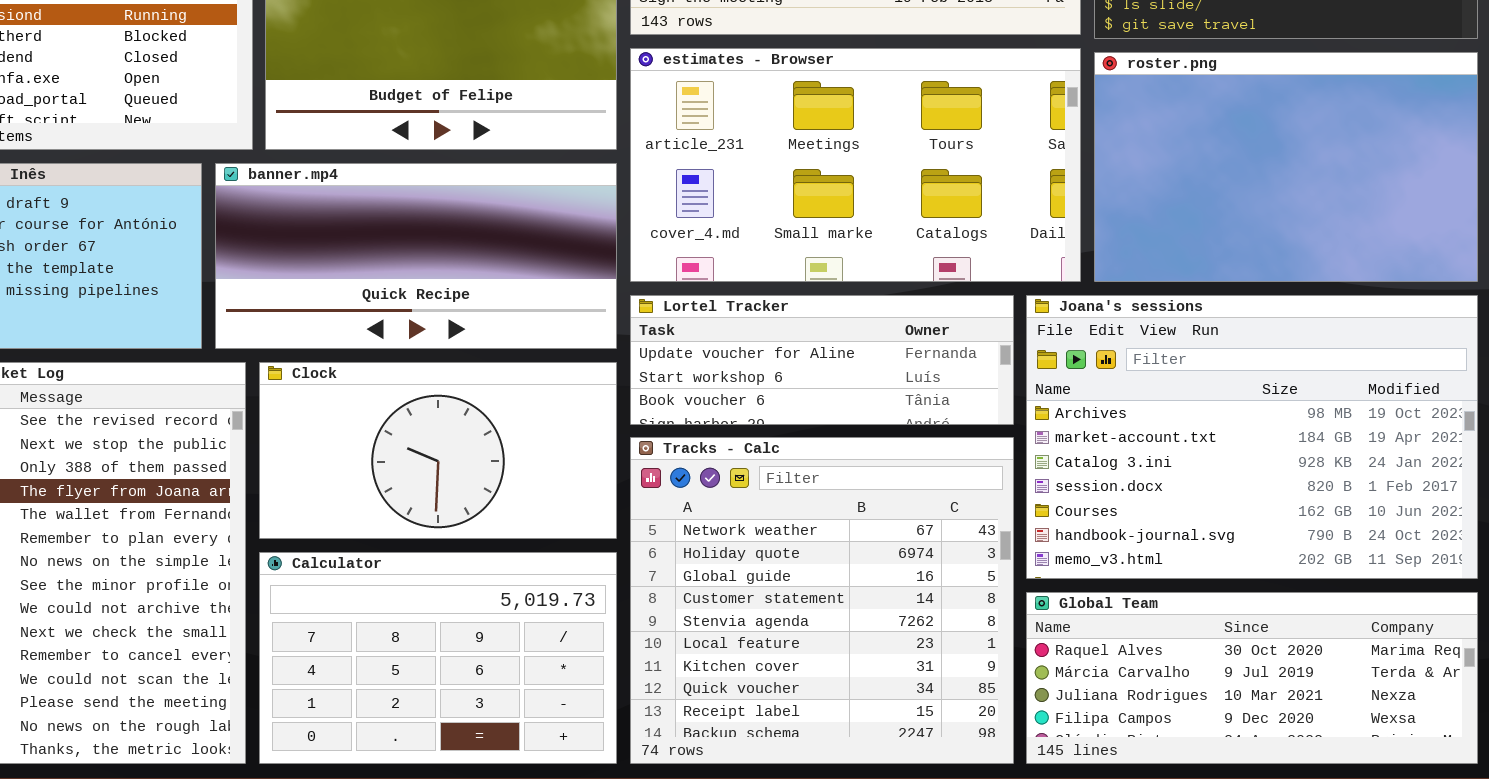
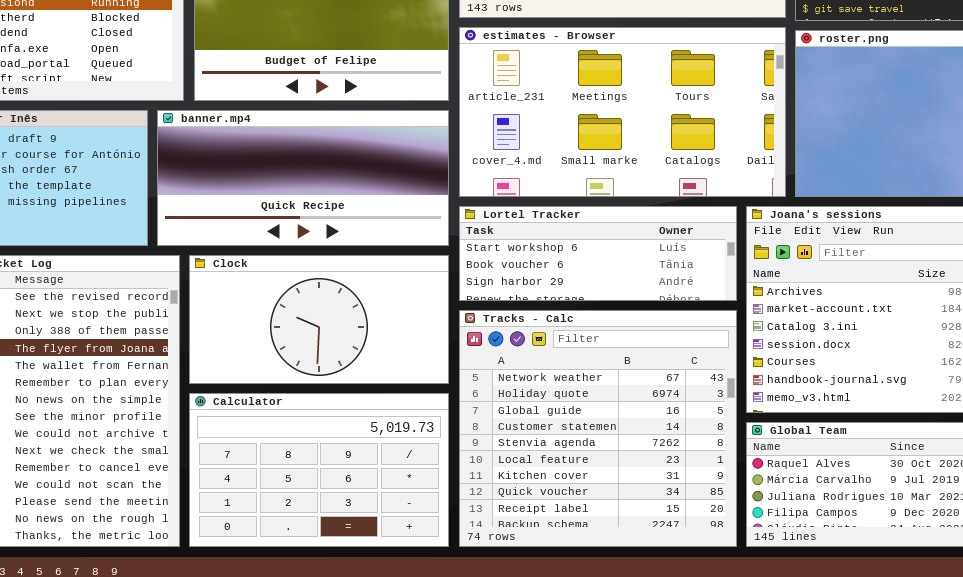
Lortel Tracker: [630,295,1014,425] -> [459,206,737,301], scrolled down 1 row

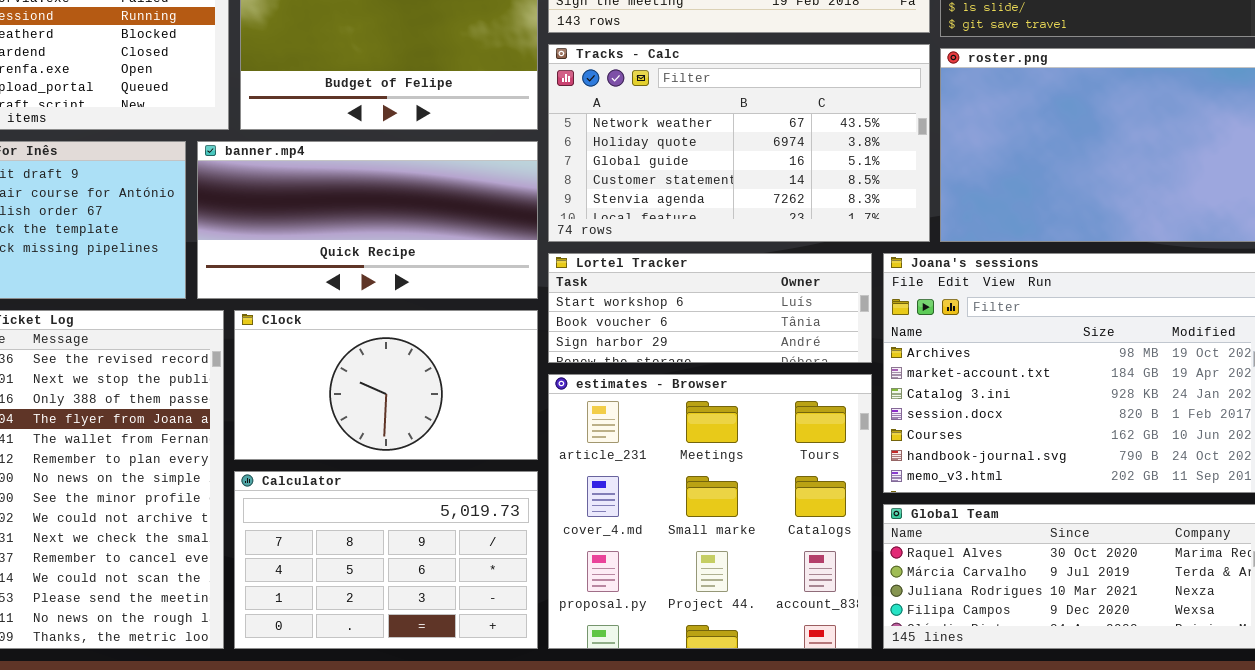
estimates - Browser: [459,27,786,197] -> [548,374,872,649], moved, resized
Tracks - Calc: [459,310,737,547] -> [548,44,930,242], moved, resized

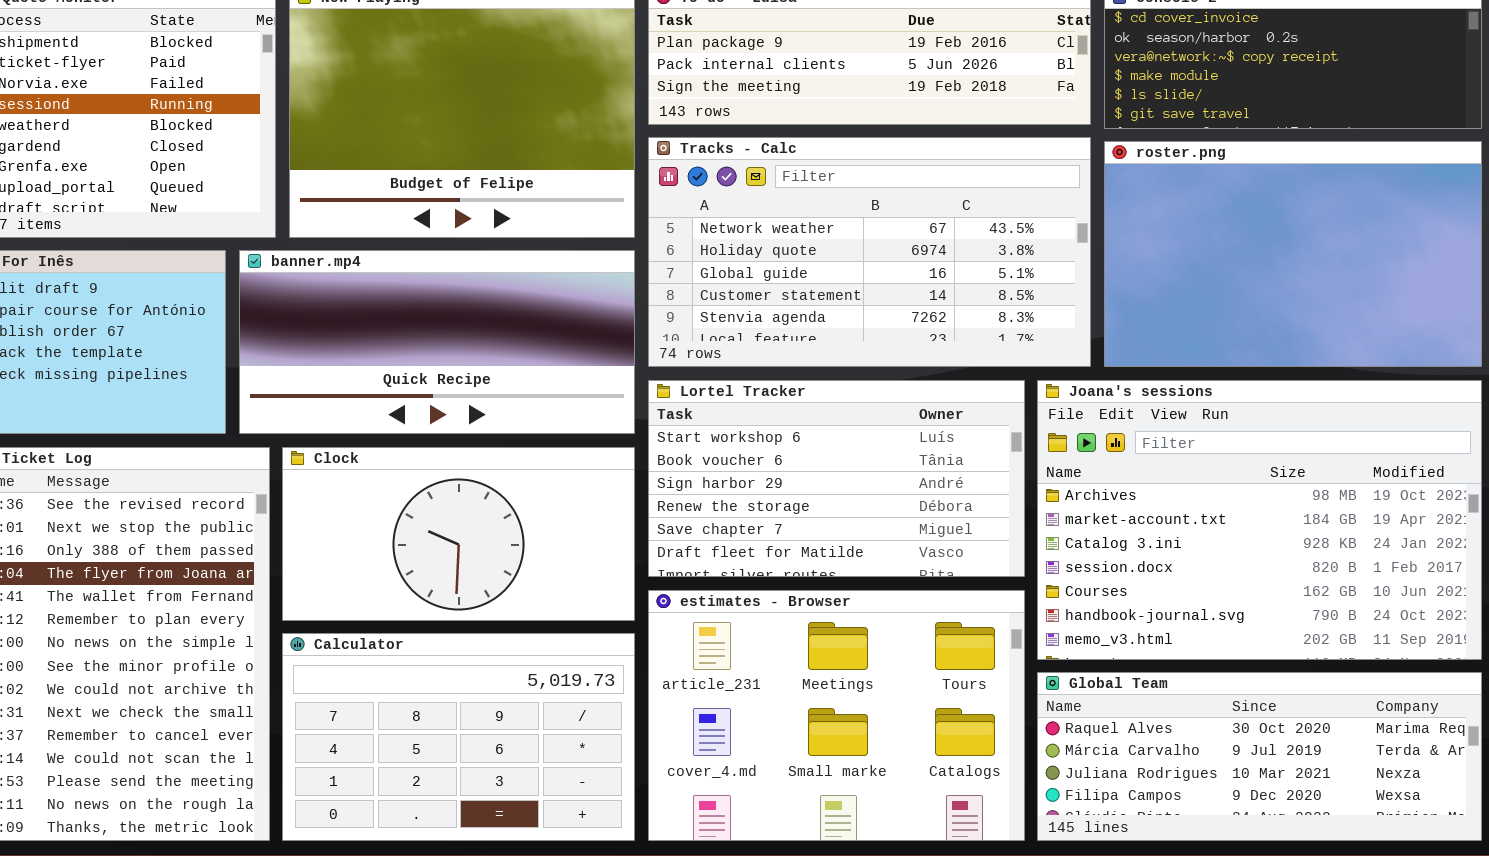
Lortel Tracker: [548,253,872,363] -> [648,380,1025,577], resized
estimates - Browser: [548,374,872,649] -> [648,590,1025,841], resized

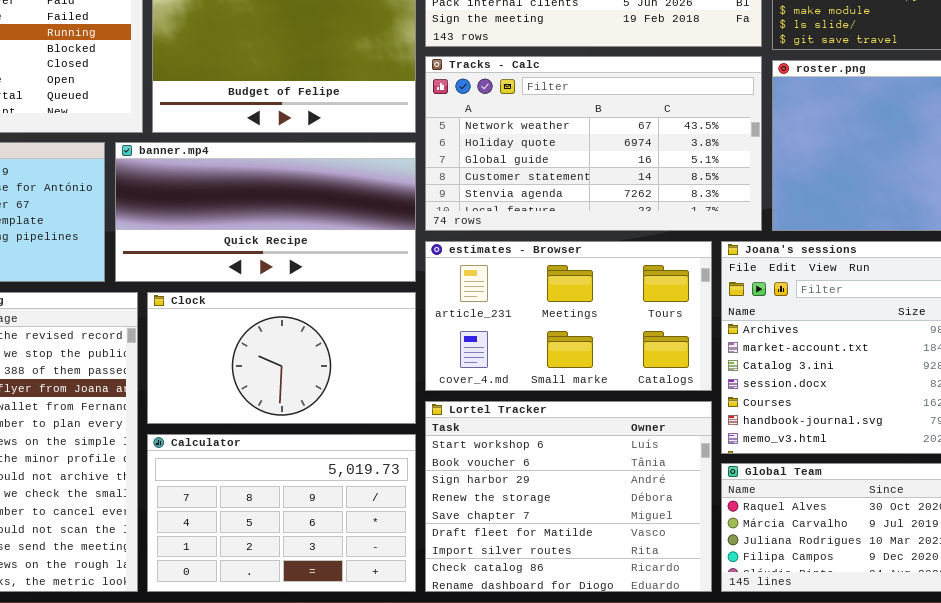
Lortel Tracker: [648,380,1025,577] -> [425,401,712,592], moved, resized
estimates - Browser: [648,590,1025,841] -> [425,241,712,391], moved, resized

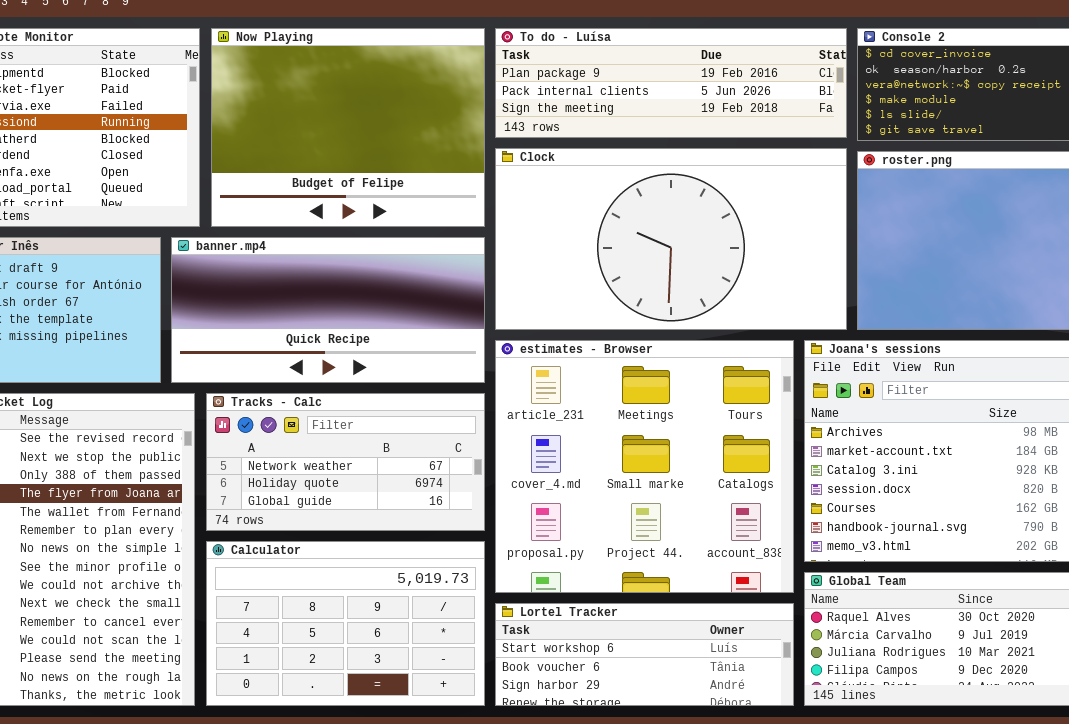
Tracks - Calc: [425,56,762,231] -> [206,393,485,531], moved, resized
estimates - Browser: [425,241,712,391] -> [495,340,794,593], resized
Clock: [147,292,416,424] -> [495,148,847,330], moved, resized
Lortel Tracker: [425,401,712,592] -> [495,603,794,706], resized

